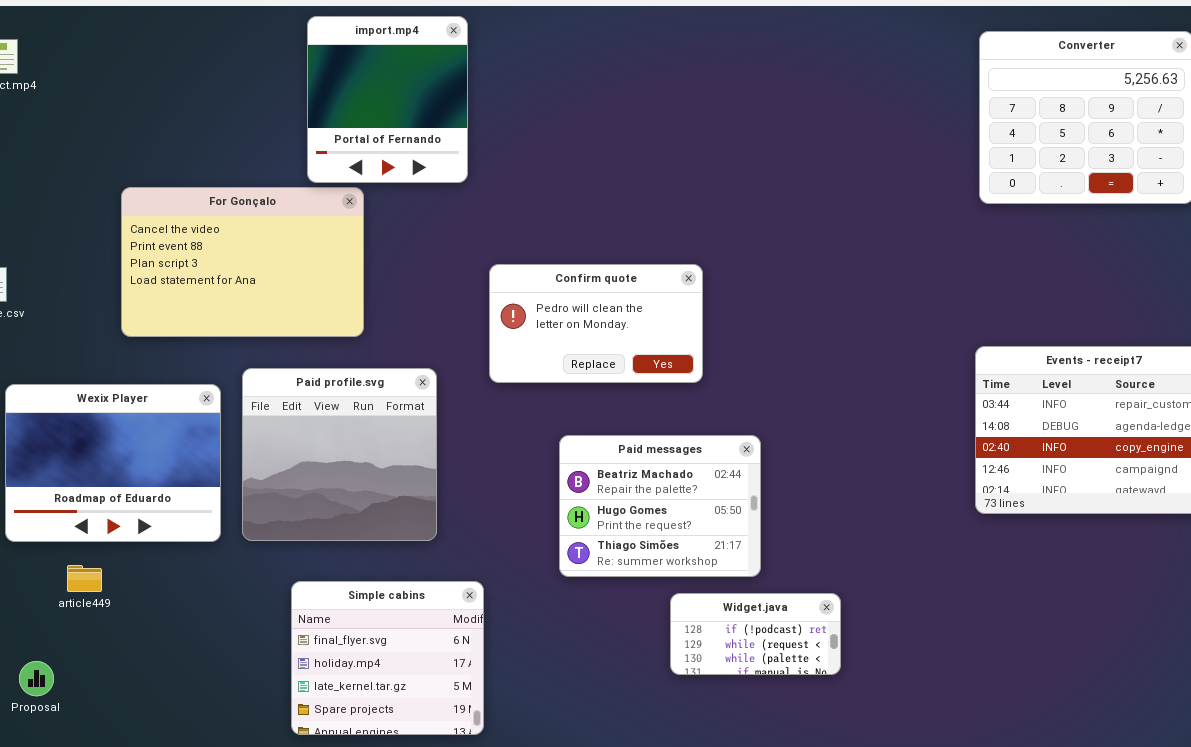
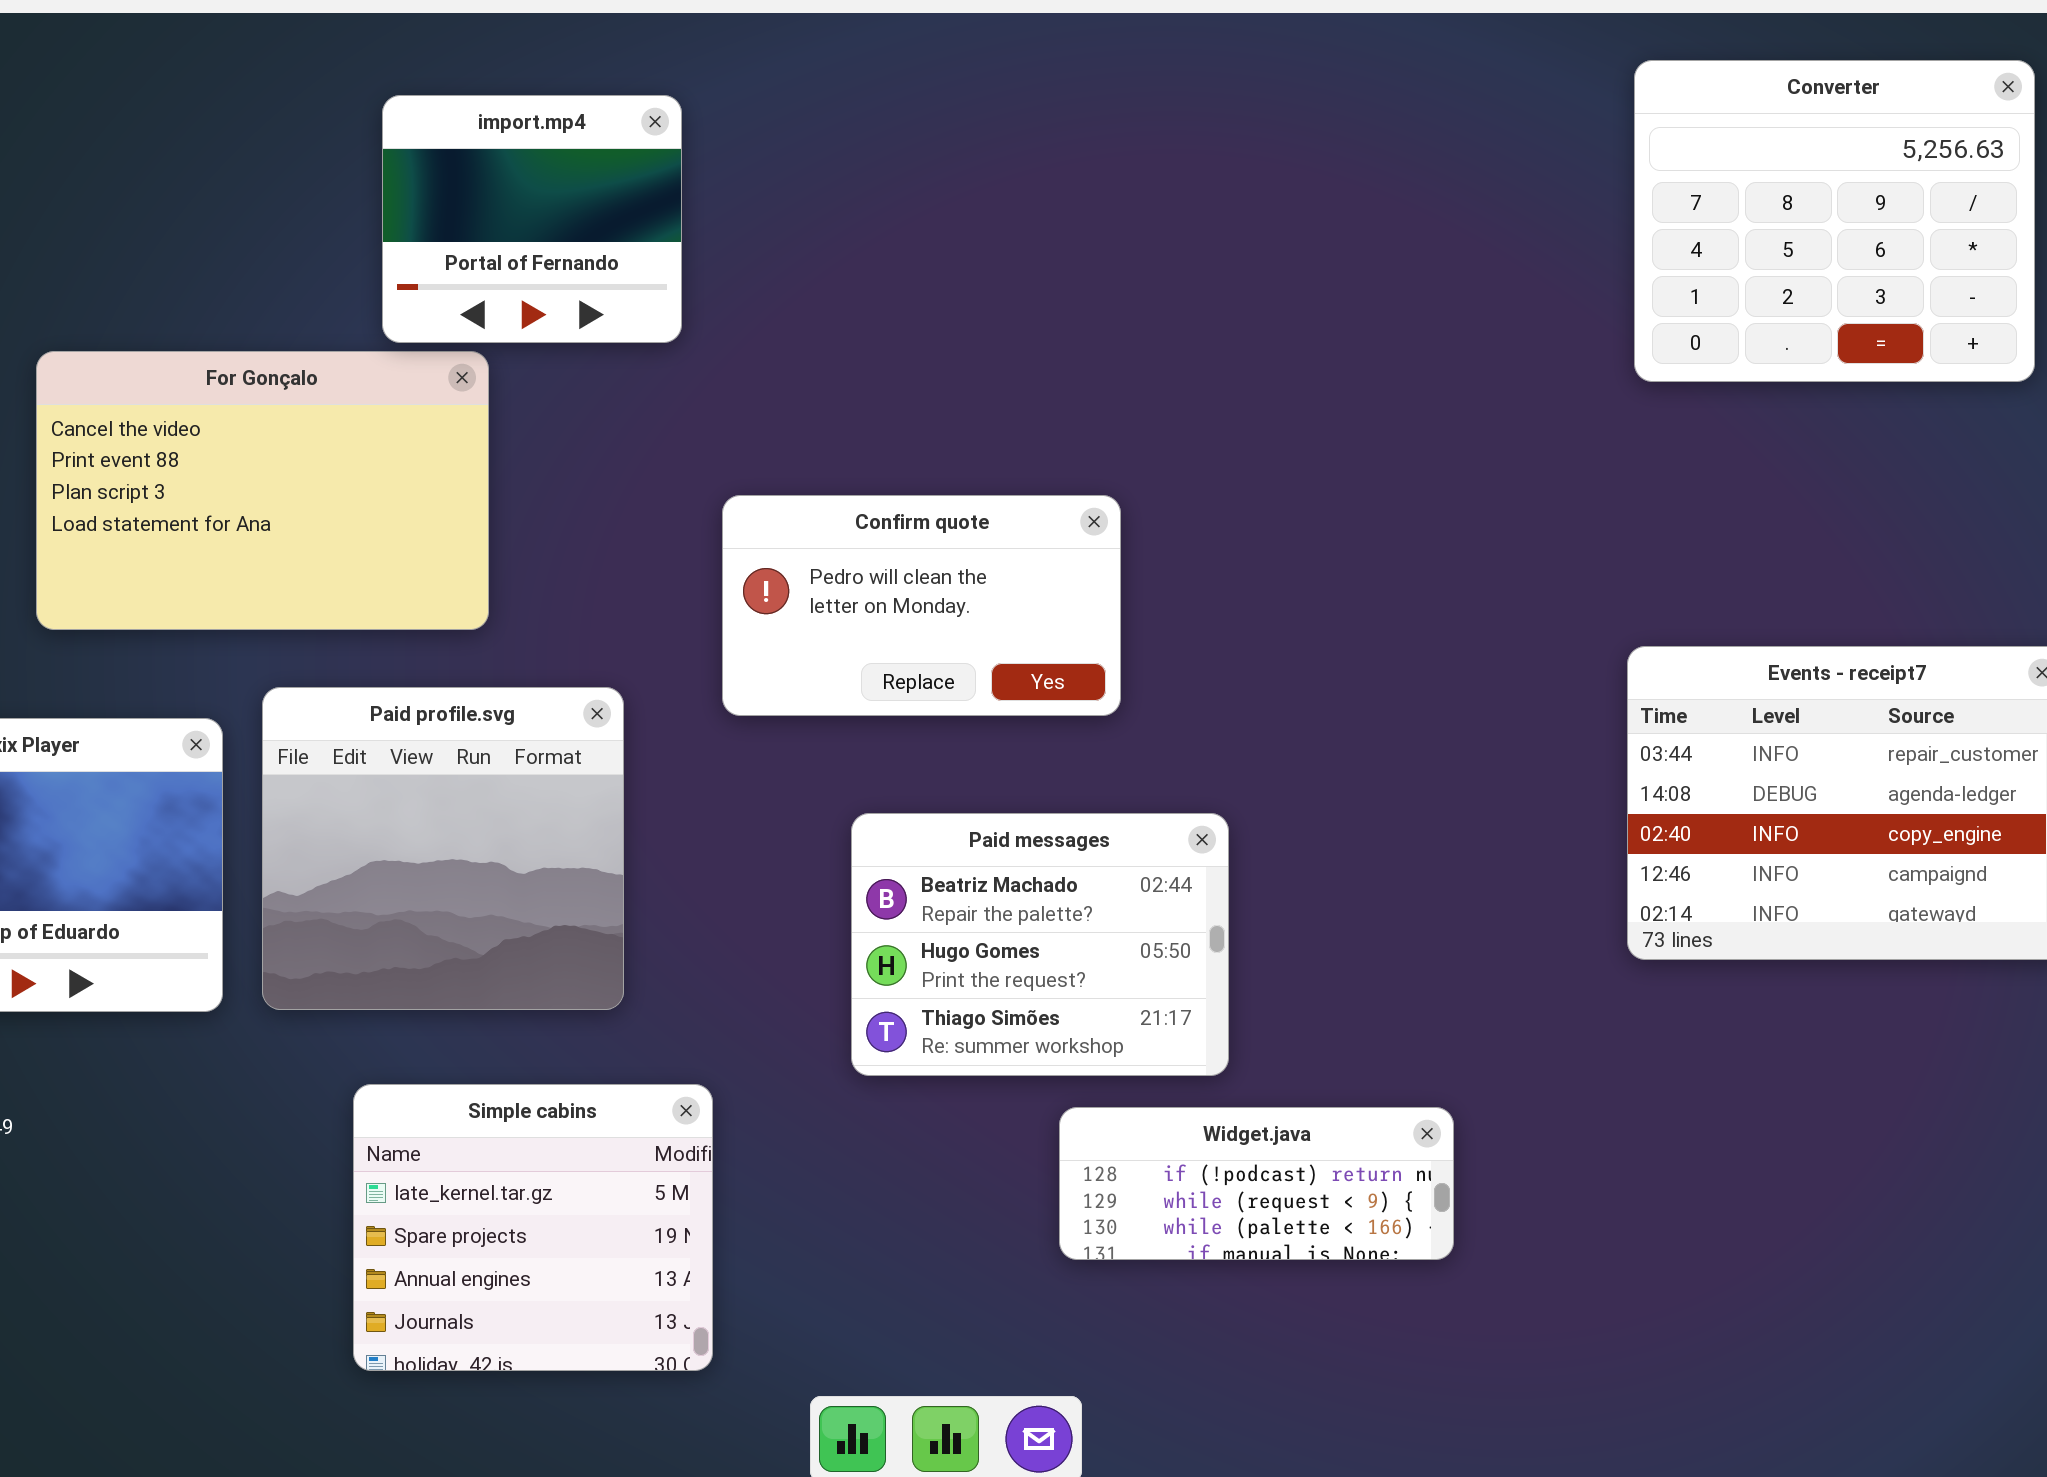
import.mp4: [307,16,468,183] -> [382,95,682,343], resized
Simple cabins: [291,581,484,735] -> [353,1084,713,1371], scrolled down 2 rows
Widget.java: [670,593,841,675] -> [1059,1107,1454,1260], resized

